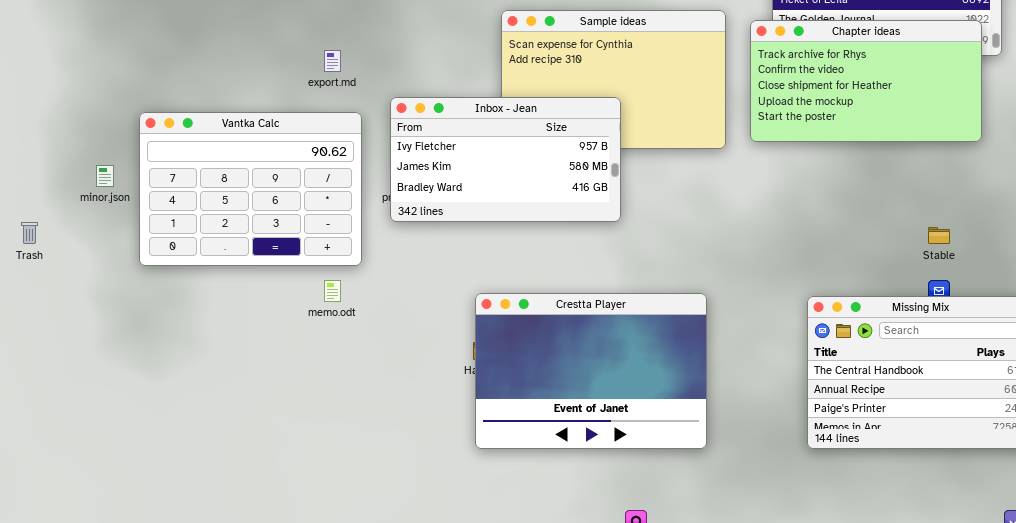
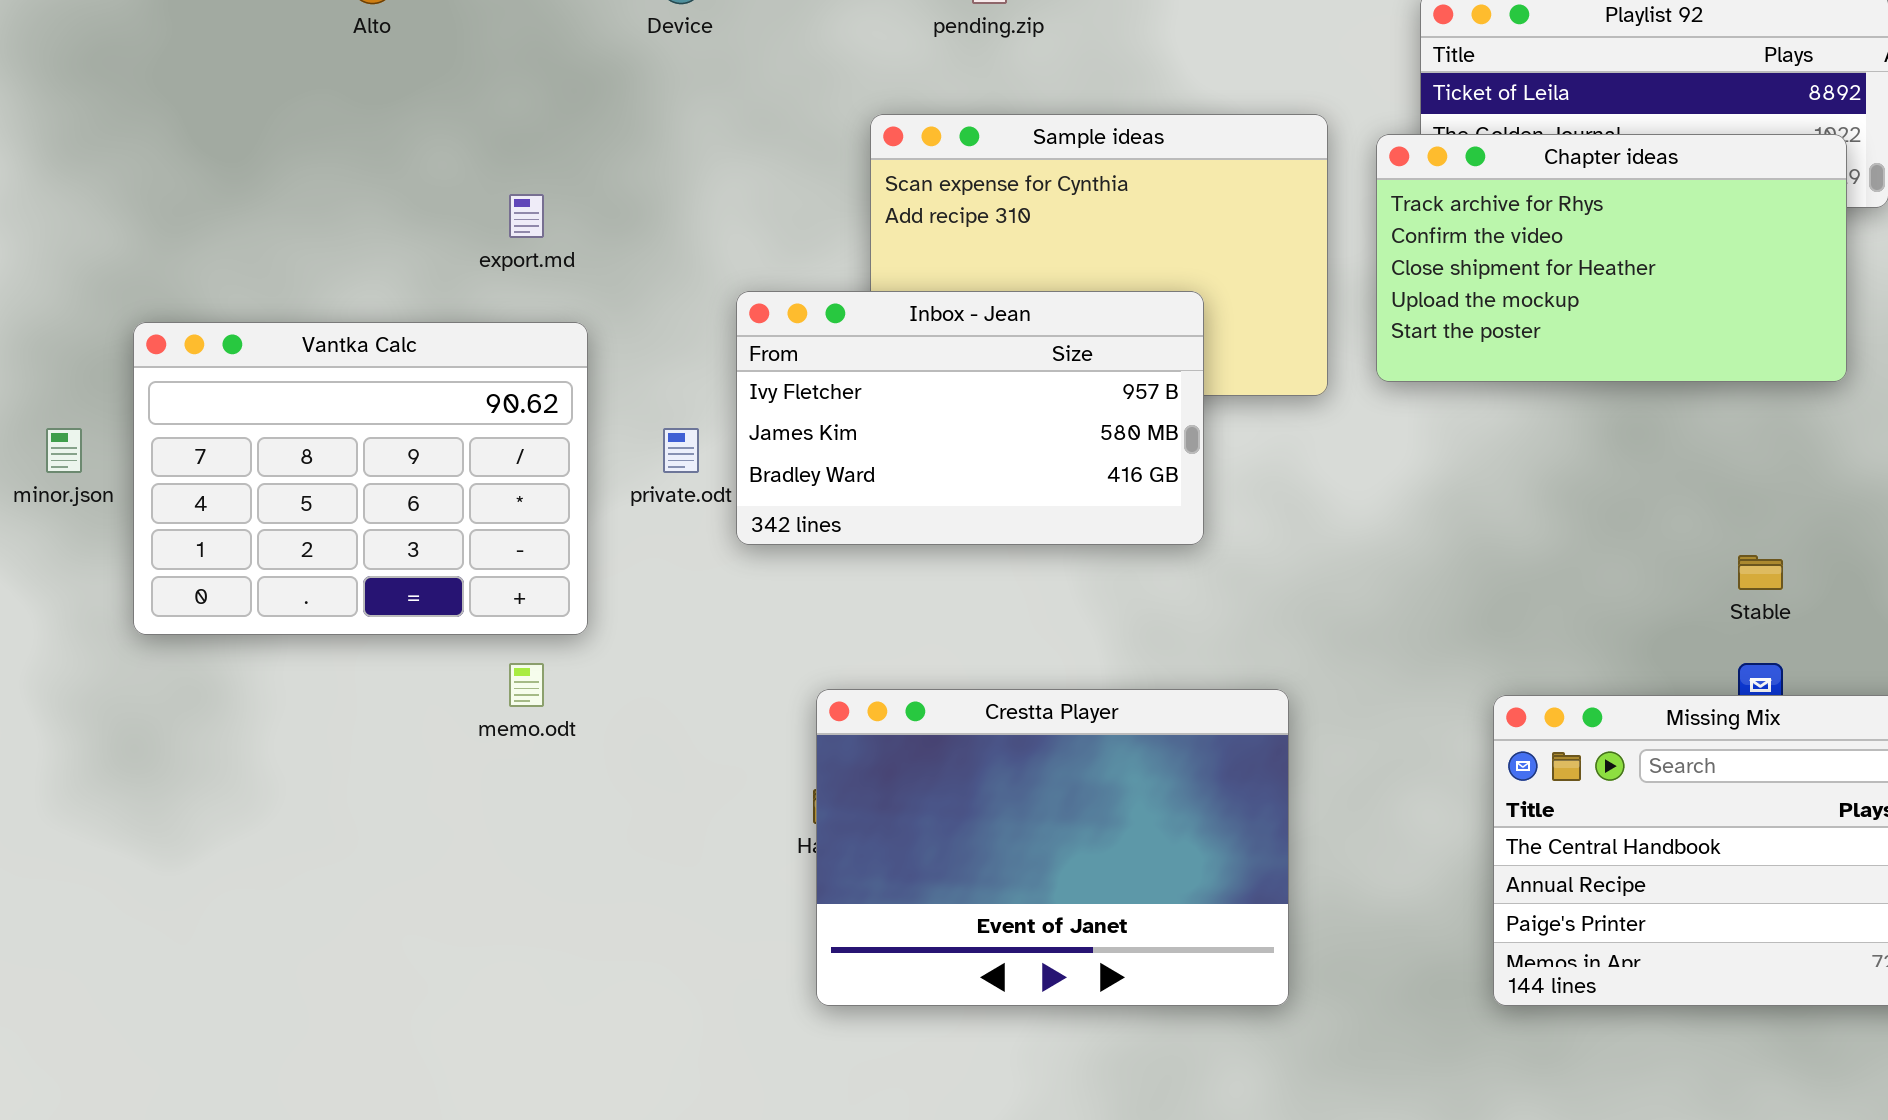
Inbox - Jean: [390,97,621,222] -> [736,291,1204,545], moved

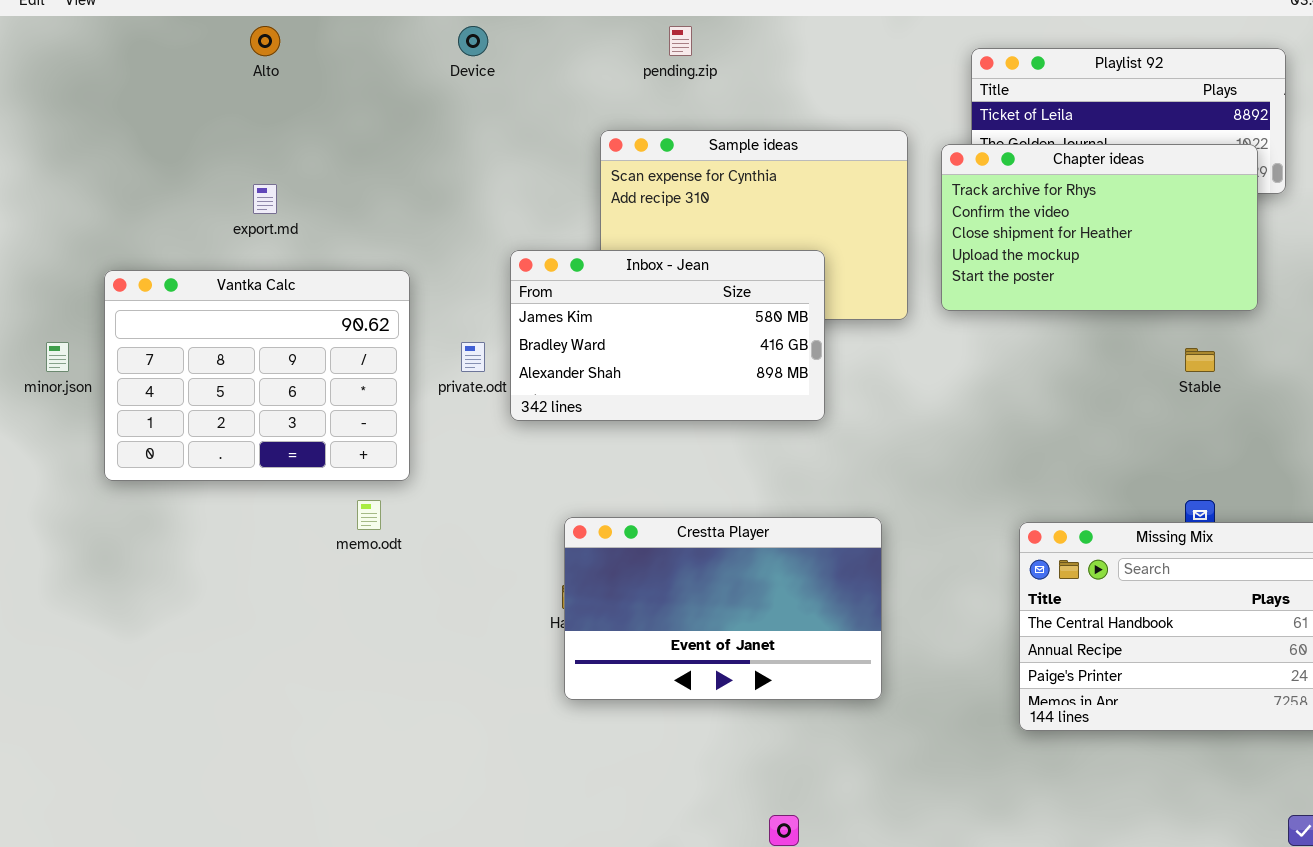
export.md: [509,194,544,238] -> [253,184,277,214], moved
Inbox - Jean: [736,291,1204,545] -> [510,250,825,421], scrolled down 1 row
Stable: [1738,555,1783,590] -> [1185,348,1215,372], moved
Crestta Player: [816,689,1289,1006] -> [564,517,882,700], resized

